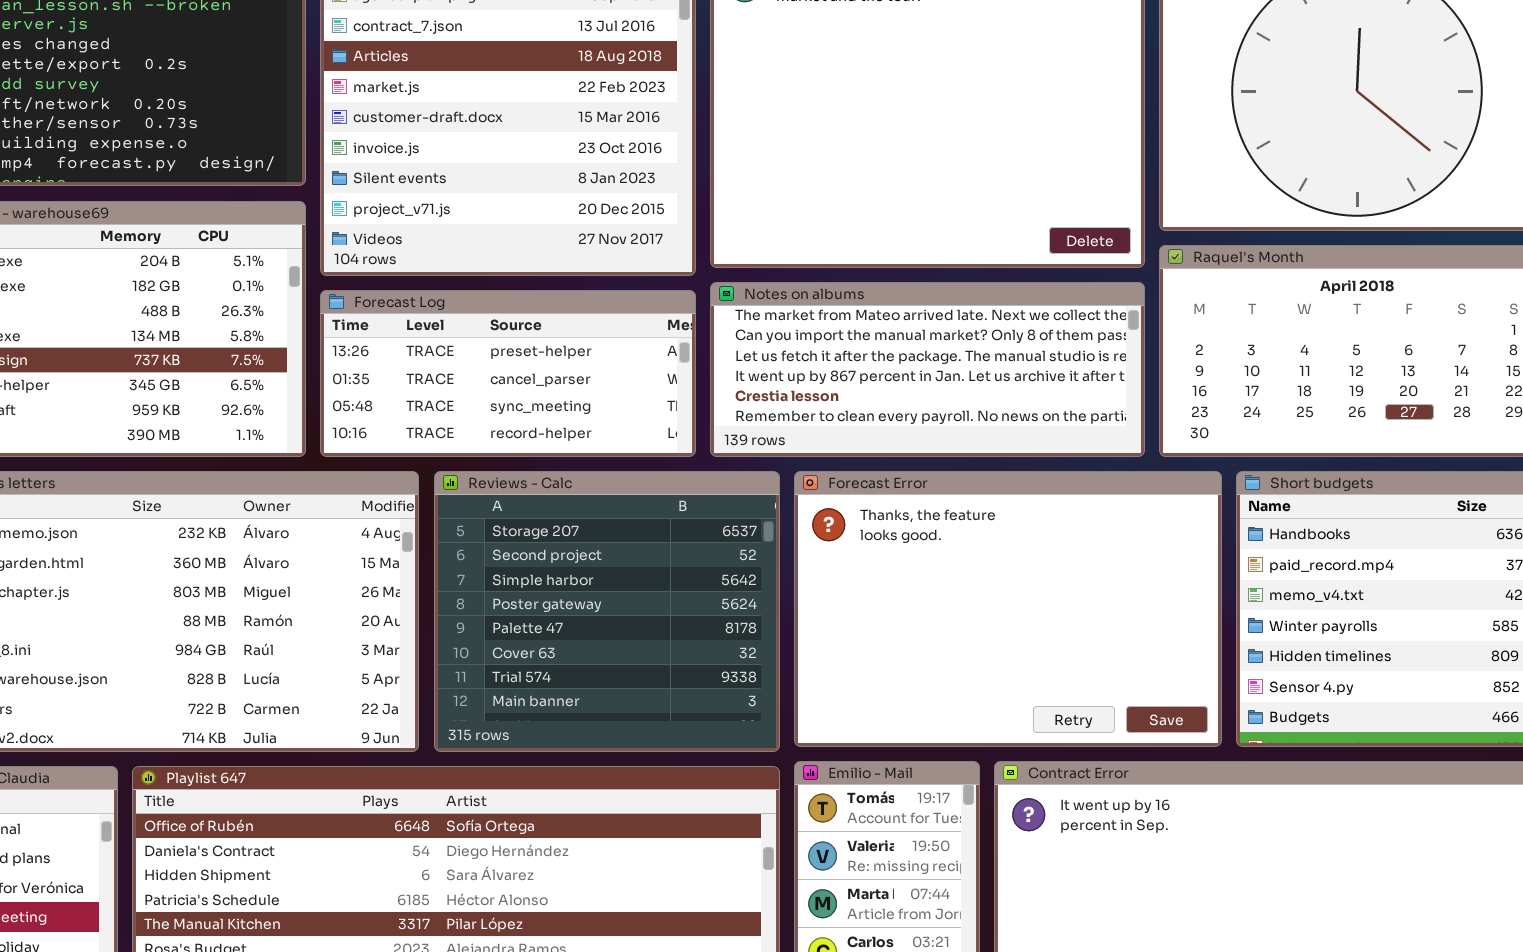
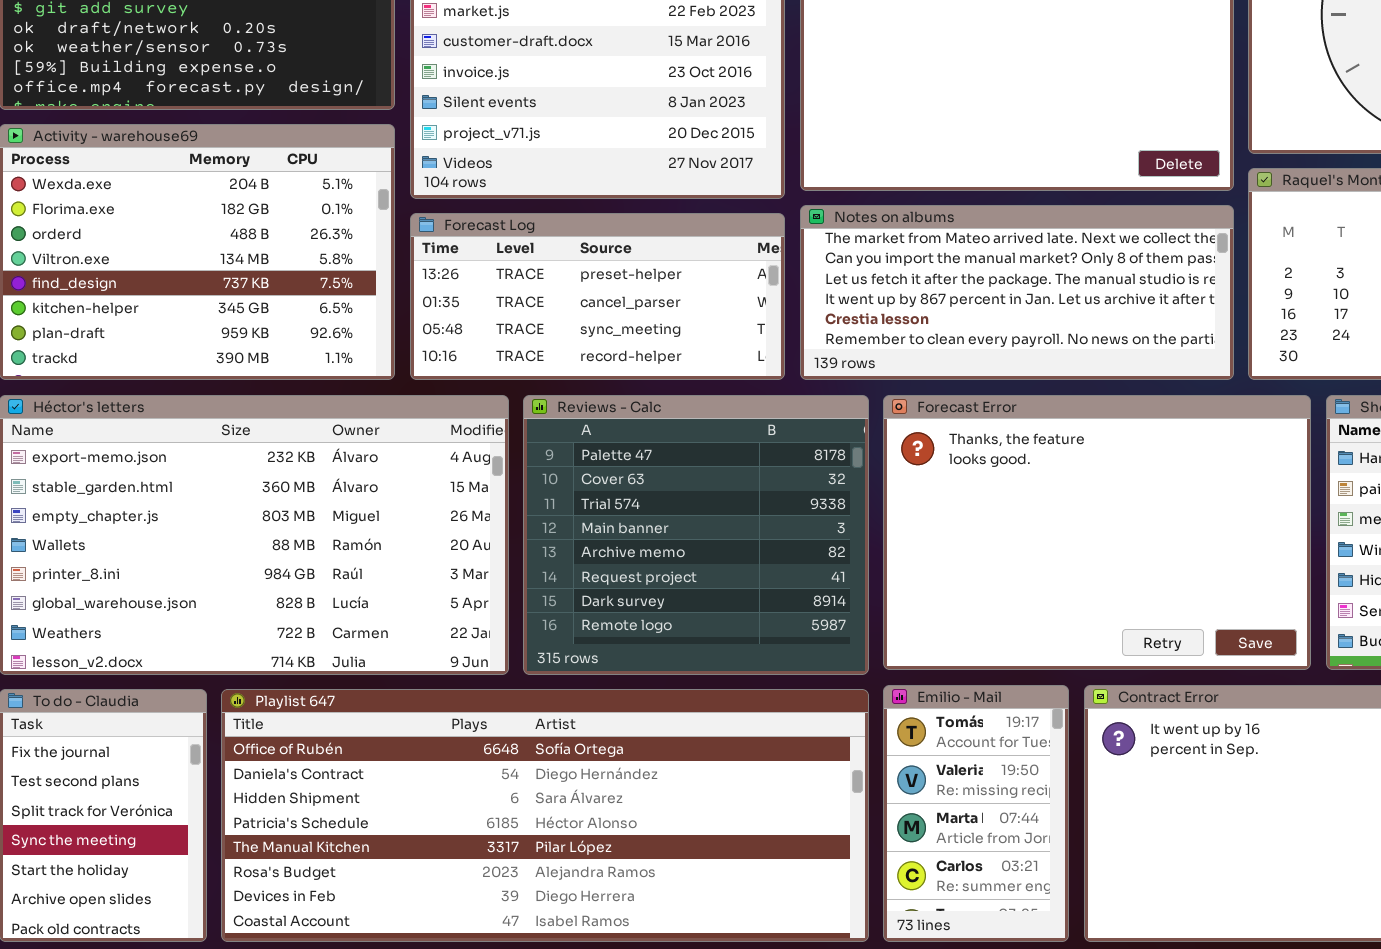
Reviews - Calc: [434,471,780,752] -> [523,395,869,675], scrolled down 4 rows

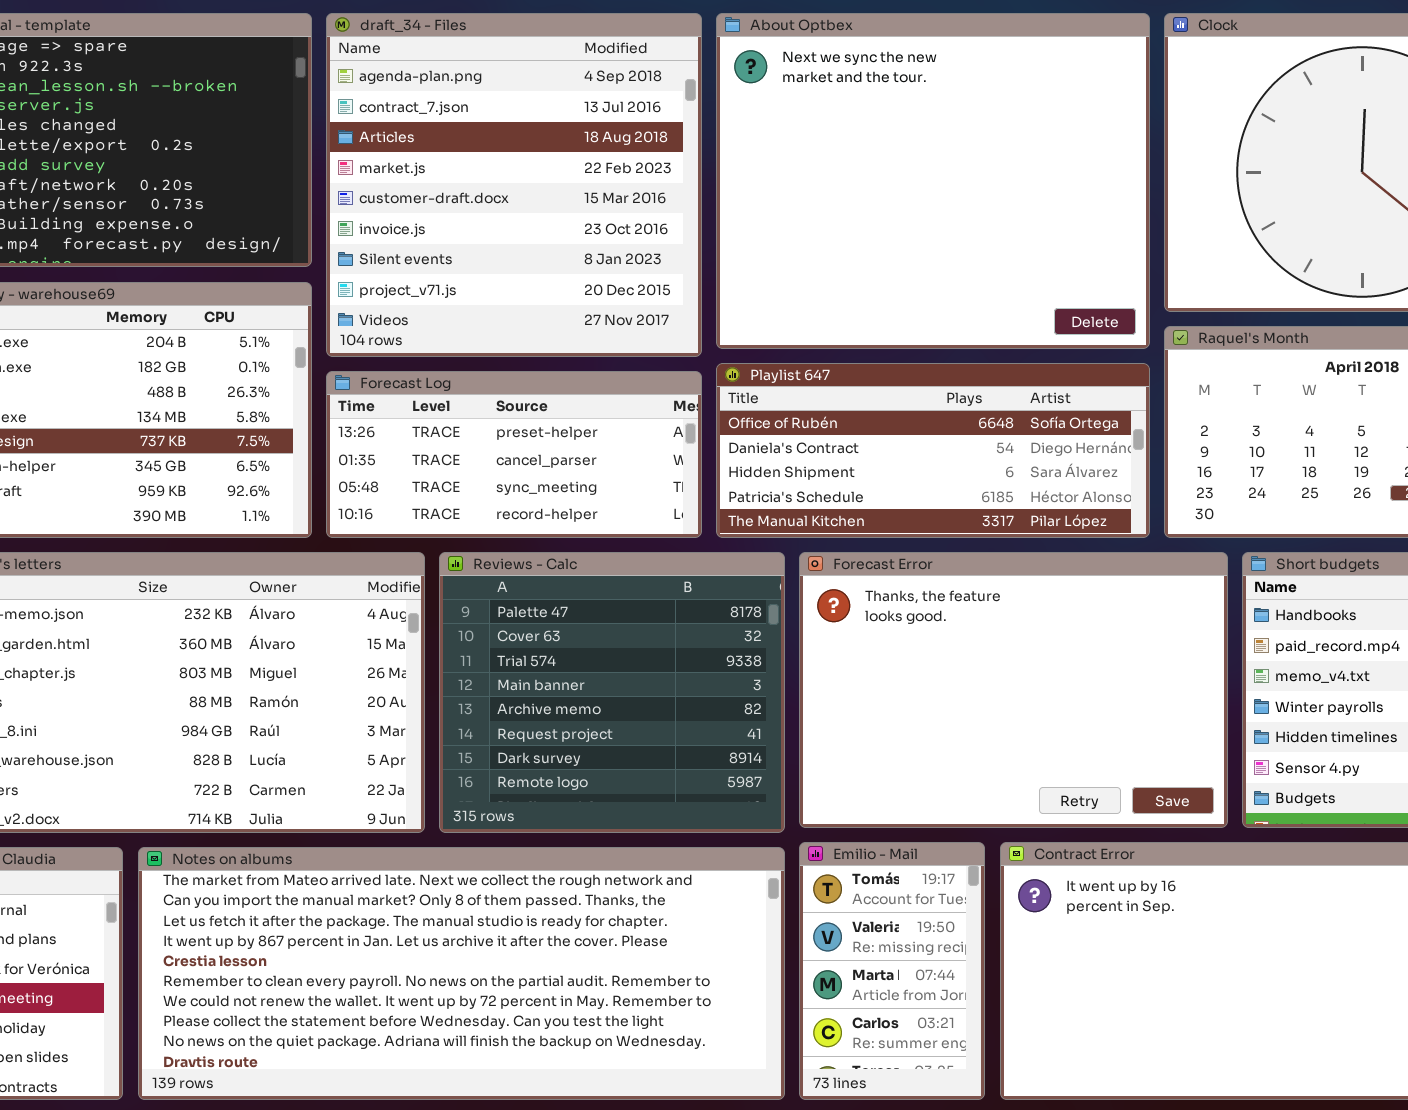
Notes on albums: [800,205,1234,380] -> [138,847,785,1100], moved, resized
Playlist 647: [221,689,869,942] -> [716,363,1150,538], moved, resized

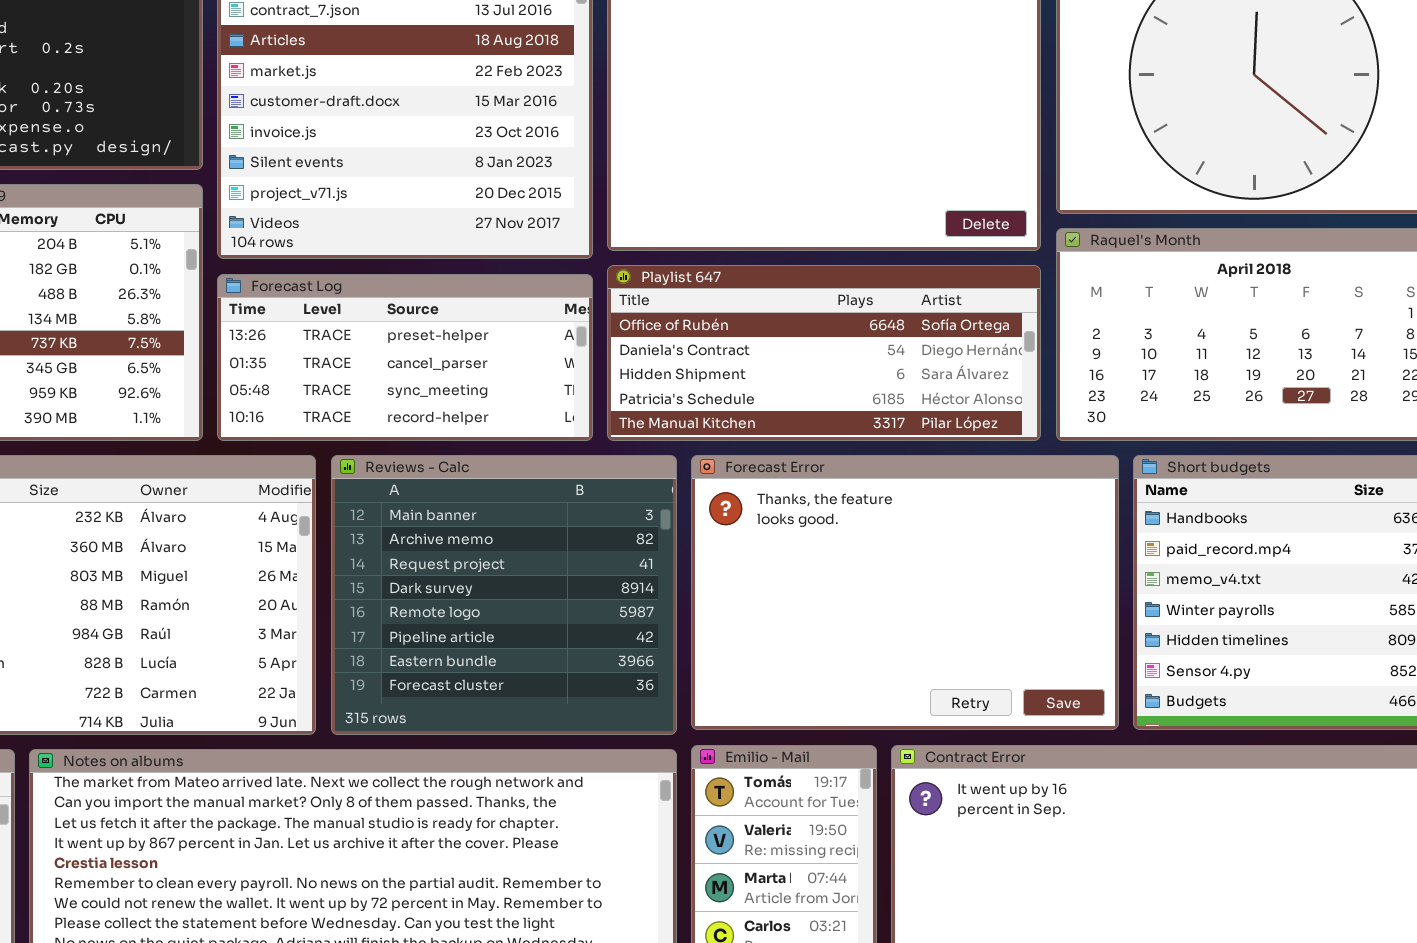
Reviews - Calc: [439,552,785,833] -> [331,455,677,735], scrolled down 3 rows

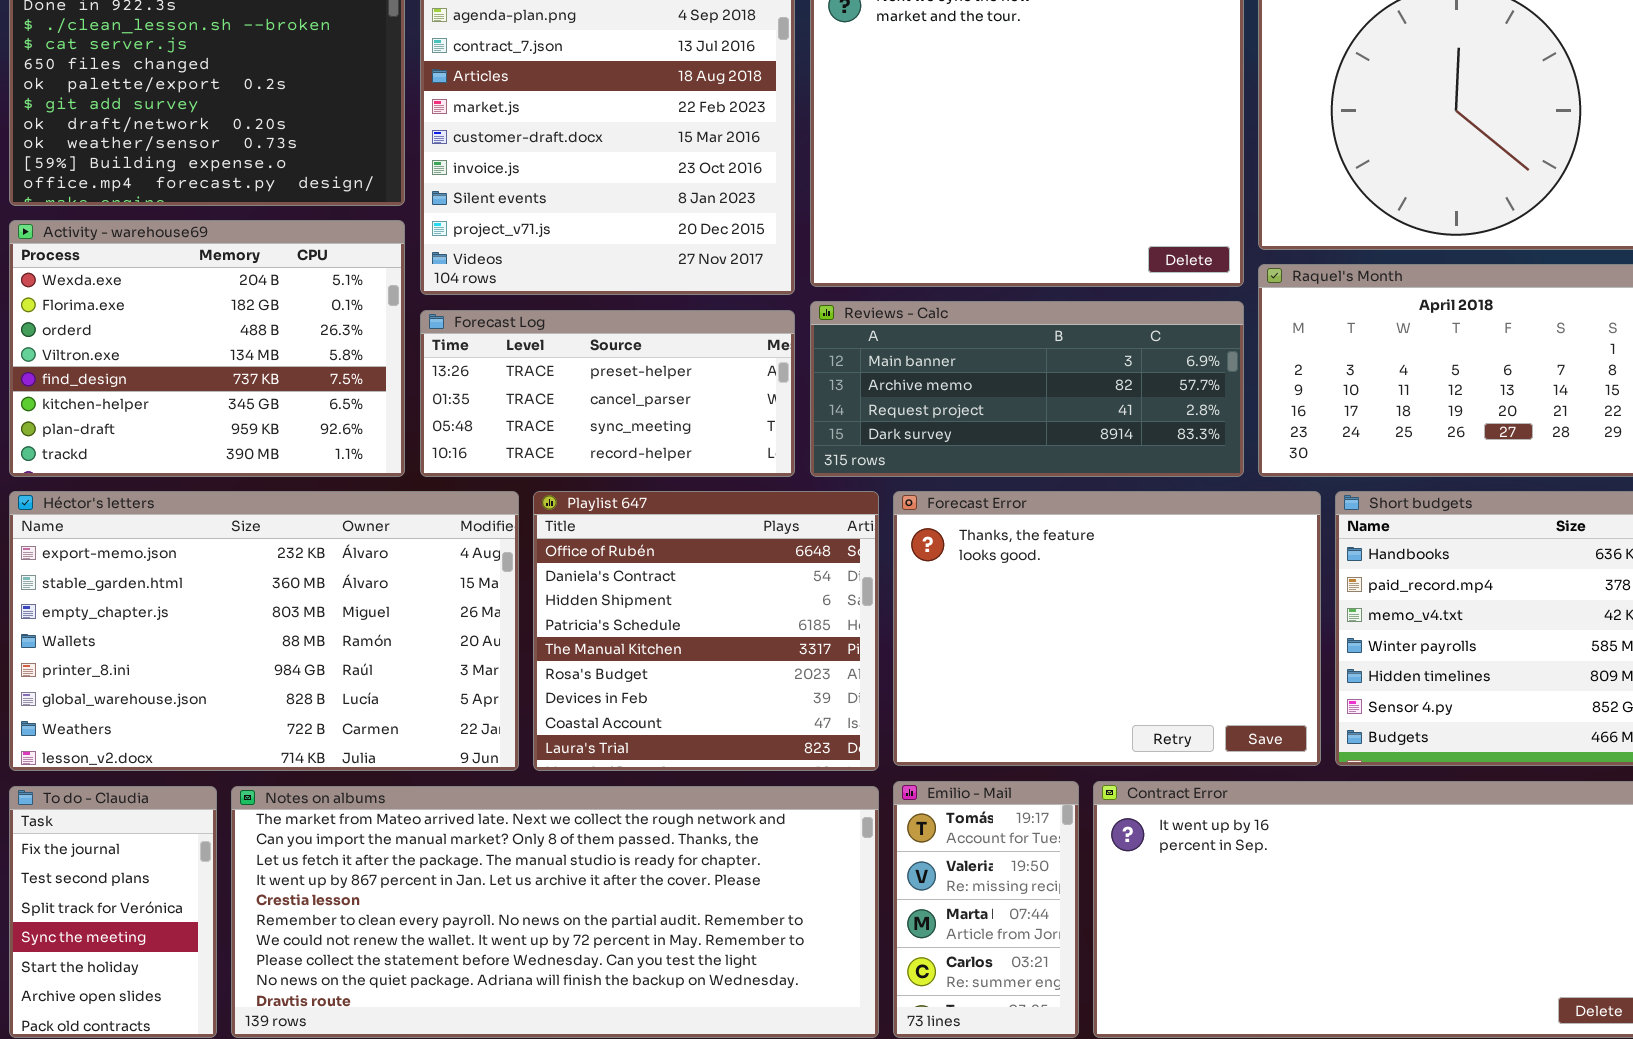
Playlist 647: [607,265,1041,441] -> [533,491,879,771], moved, resized
Reviews - Calc: [331,455,677,735] -> [810,301,1244,477], moved, resized

